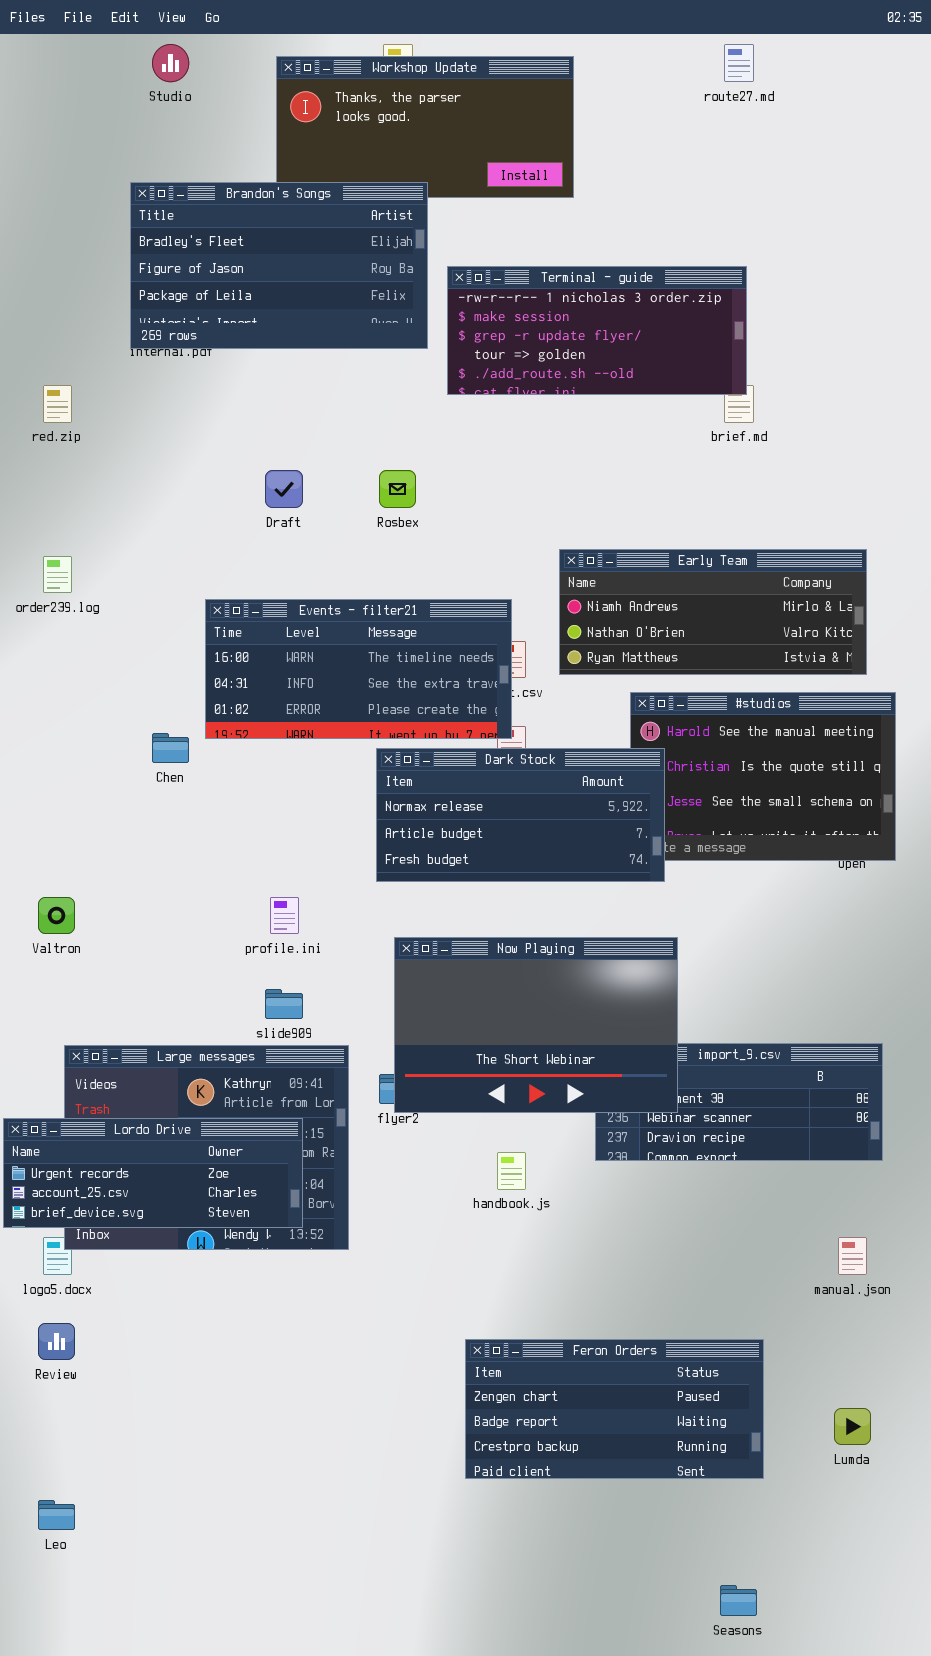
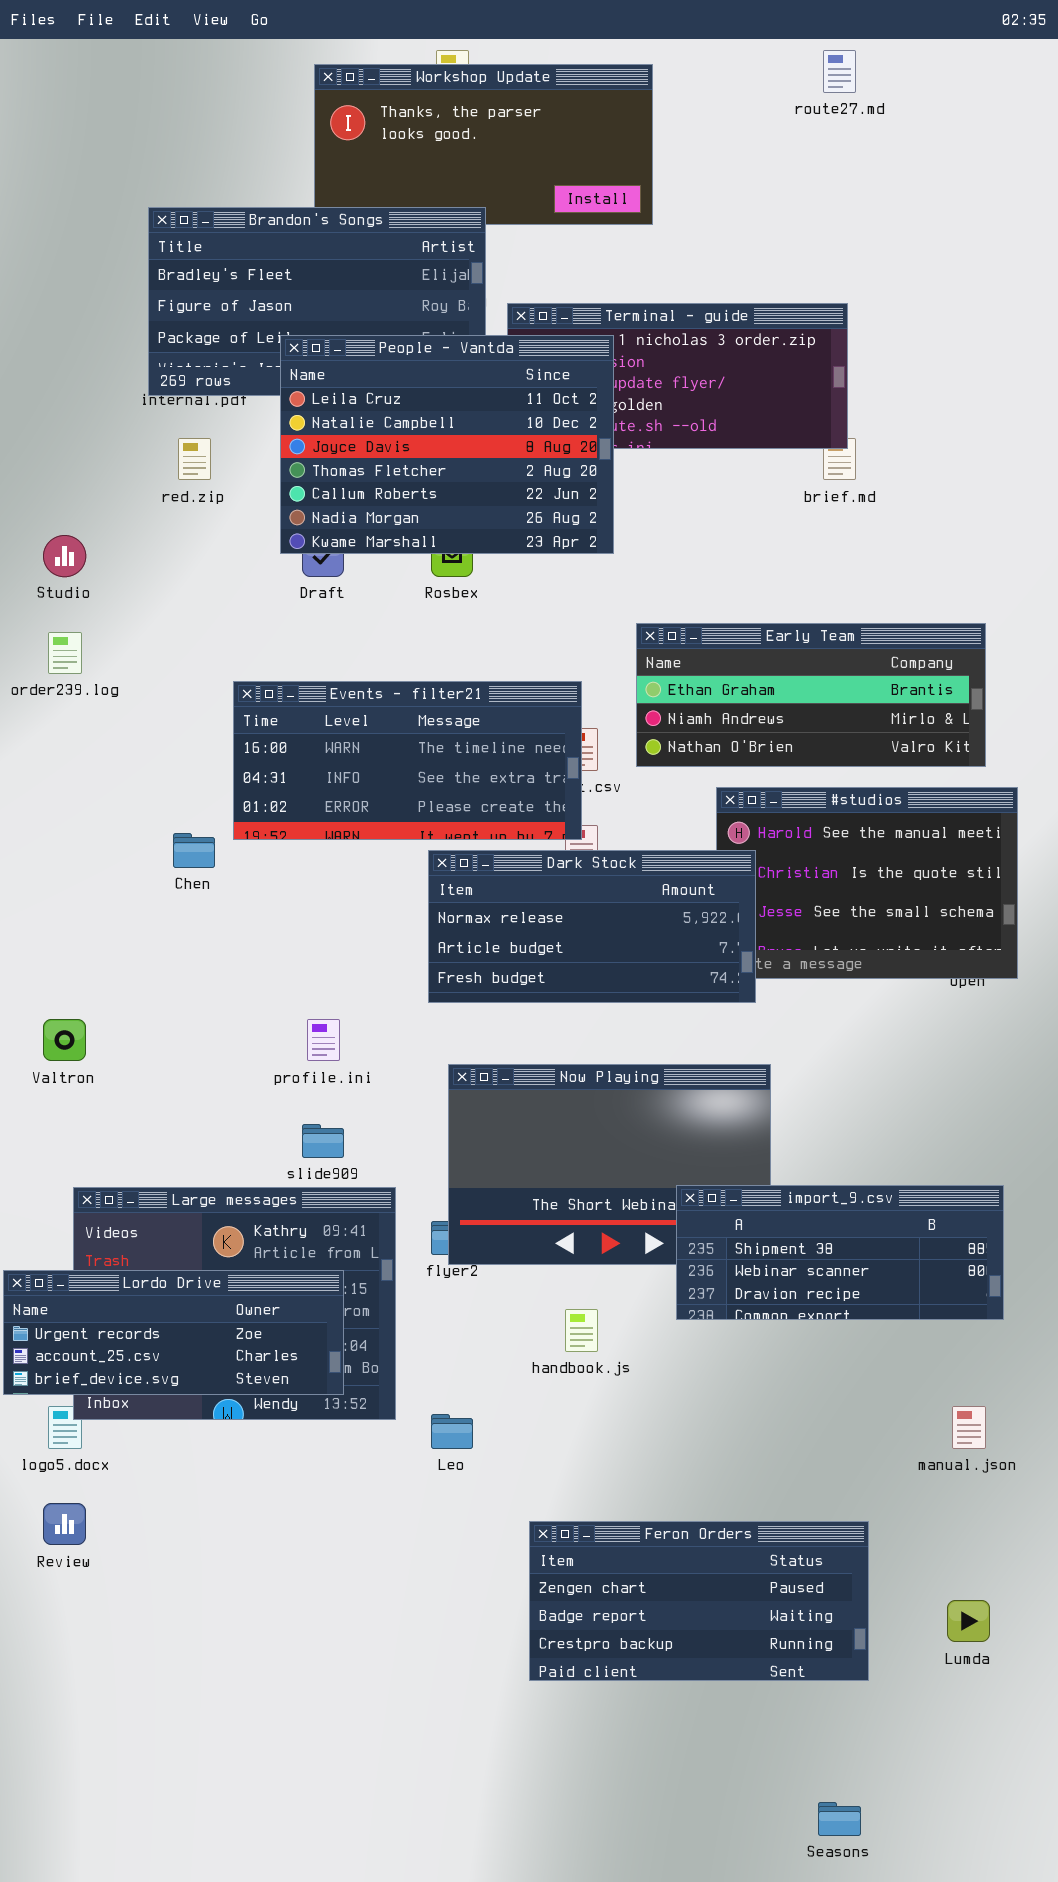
Studio: [152,44,189,82] -> [43,535,86,577], moved
People - Vantda: none -> [280,335,614,554], opened
red.zip: [43,385,72,423] -> [178,438,211,480], moved
Early Team: [559,549,867,675] -> [636,623,986,767], scrolled up 1 row
import_9.csv: [595,1043,883,1161] -> [676,1185,1004,1320], raised
Leo: [38,1500,75,1530] -> [431,1414,473,1449], moved

